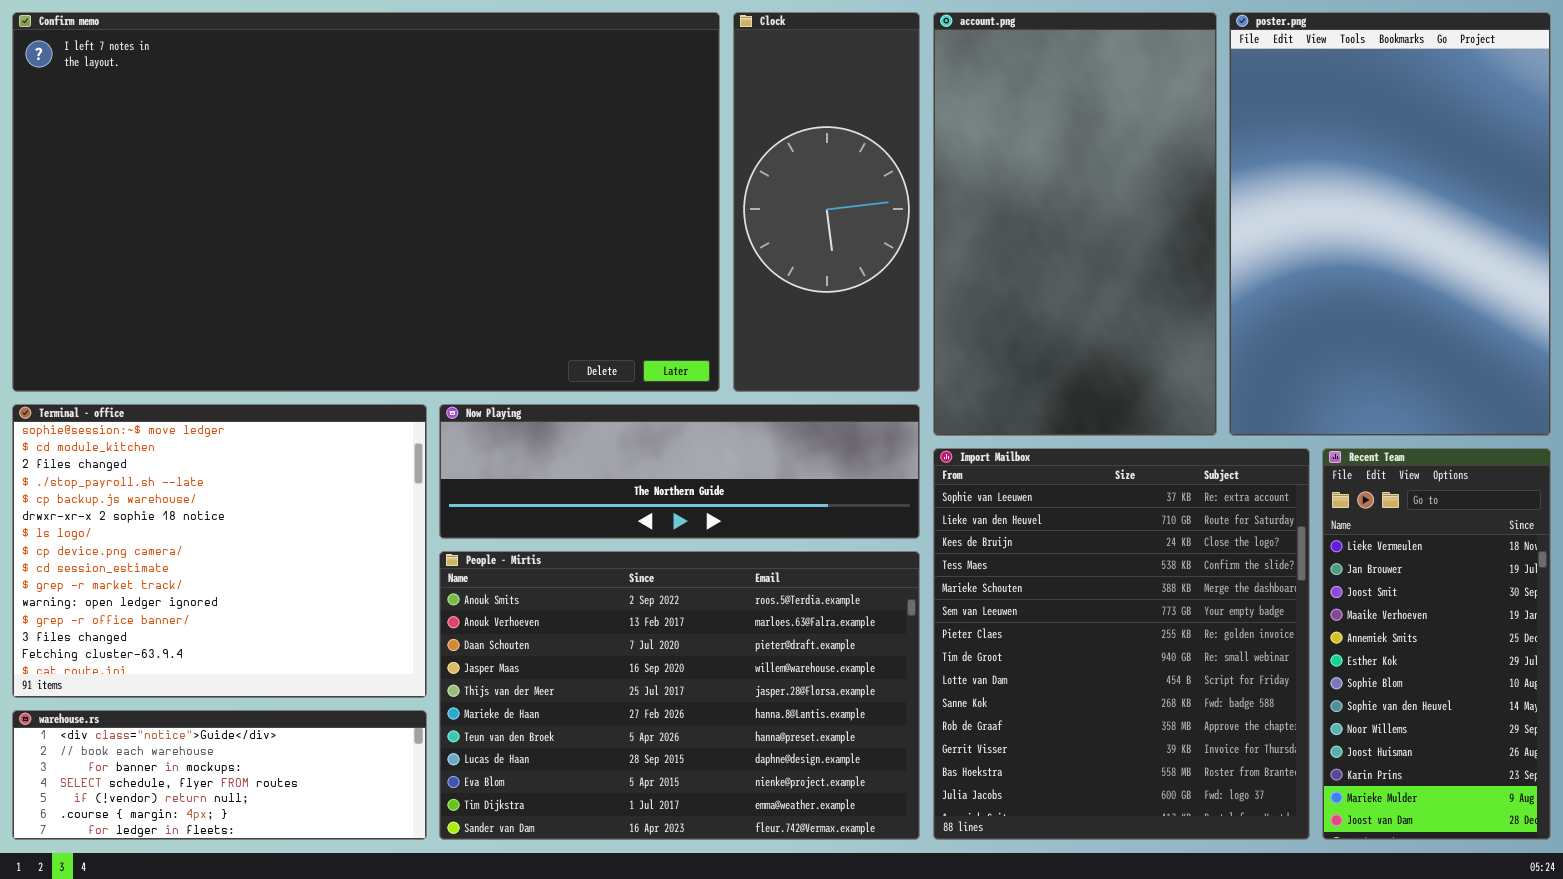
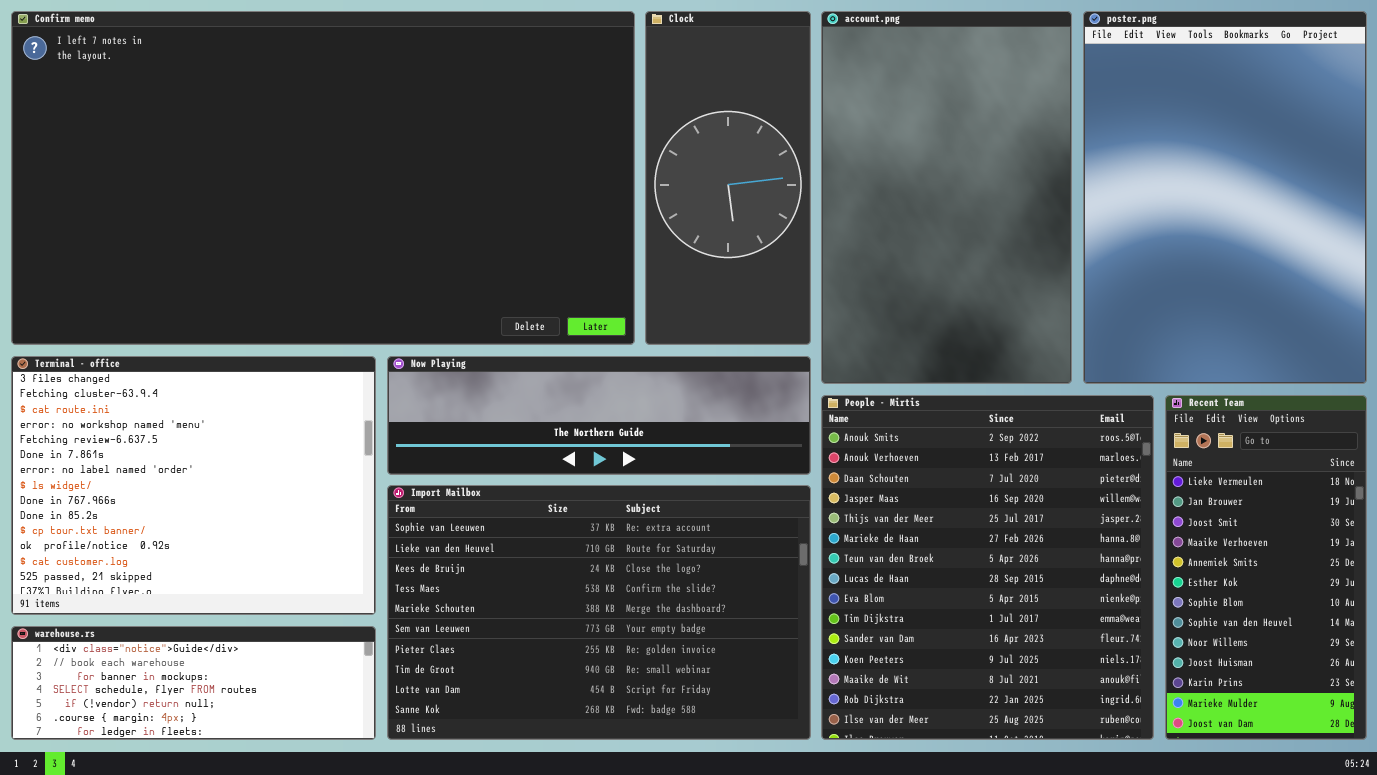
Terminal - office: [12,404,427,698] -> [11,356,376,615], scrolled down 12 rows
Import Mailbox: [933,448,1310,840] -> [387,485,811,740], moved, resized
People - Mirtis: [439,551,920,840] -> [821,395,1154,740], moved, resized

